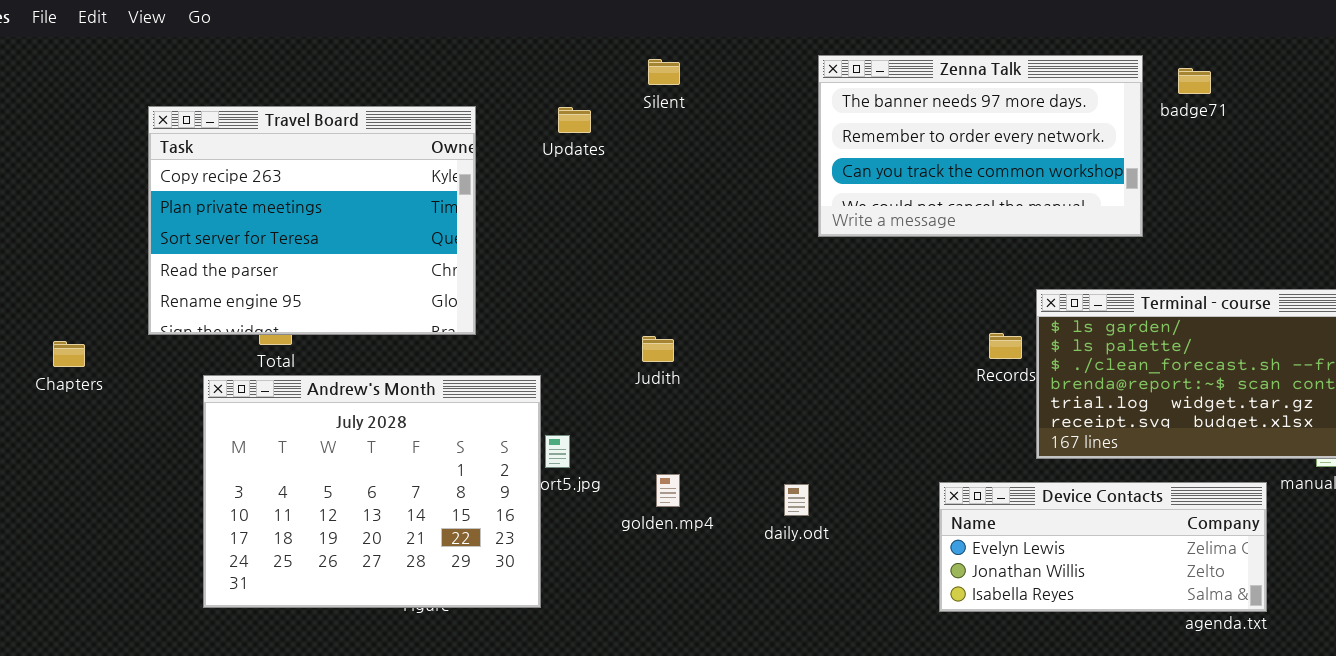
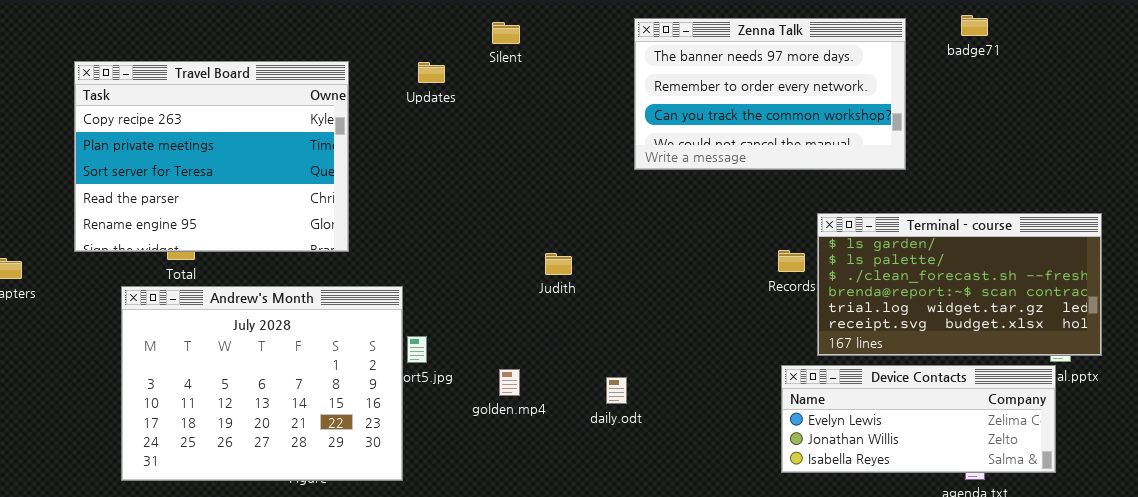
badge71: [1178,68,1211,94] -> [961,15,988,36], moved
Judith: [642,336,674,362] -> [545,253,572,275], moved
Device Contacts: [939,482,1267,612] -> [781,365,1056,473], moved

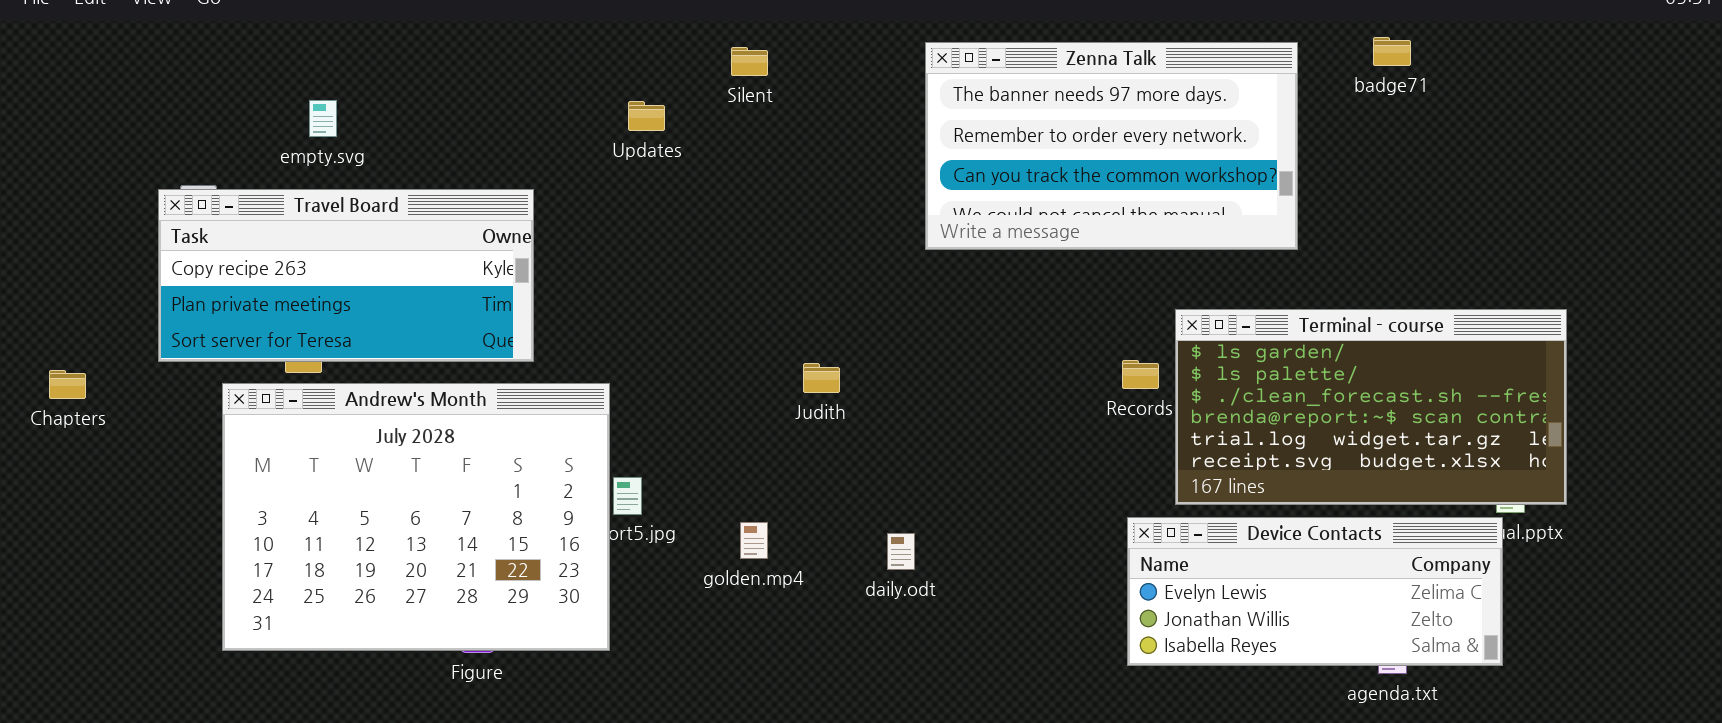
Travel Board: [74,61,349,252] -> [158,189,534,362], resized
Andrew's Month: [121,286,403,481] -> [222,383,610,651], moved

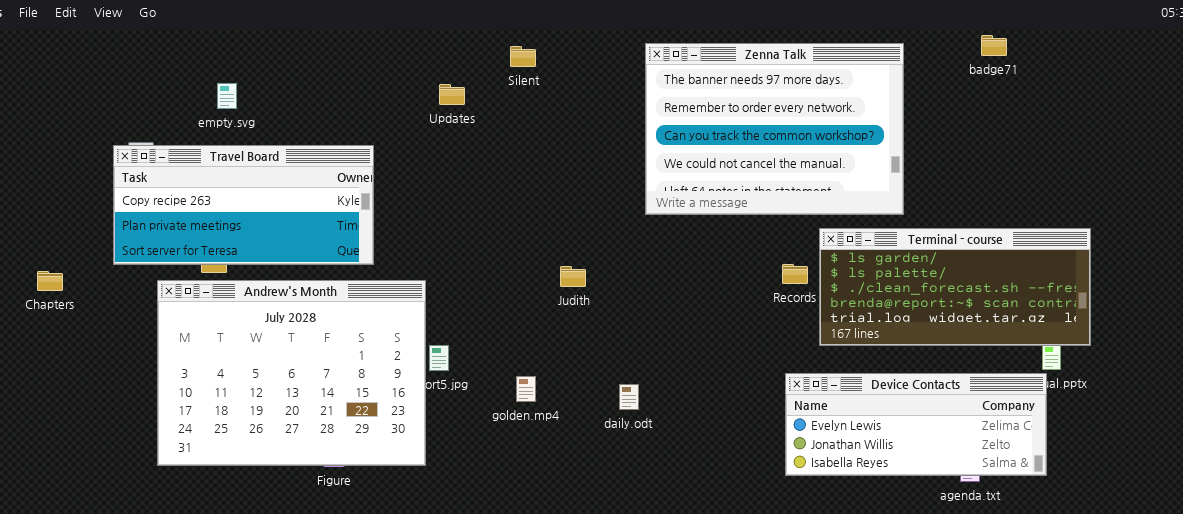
badge71: [1373,37,1411,66] -> [981,35,1007,56], moved
Zenna Talk: [925,42,1298,250] -> [645,43,904,215], resized
Terminal - course: [1175,309,1567,505] -> [819,228,1091,346], resized

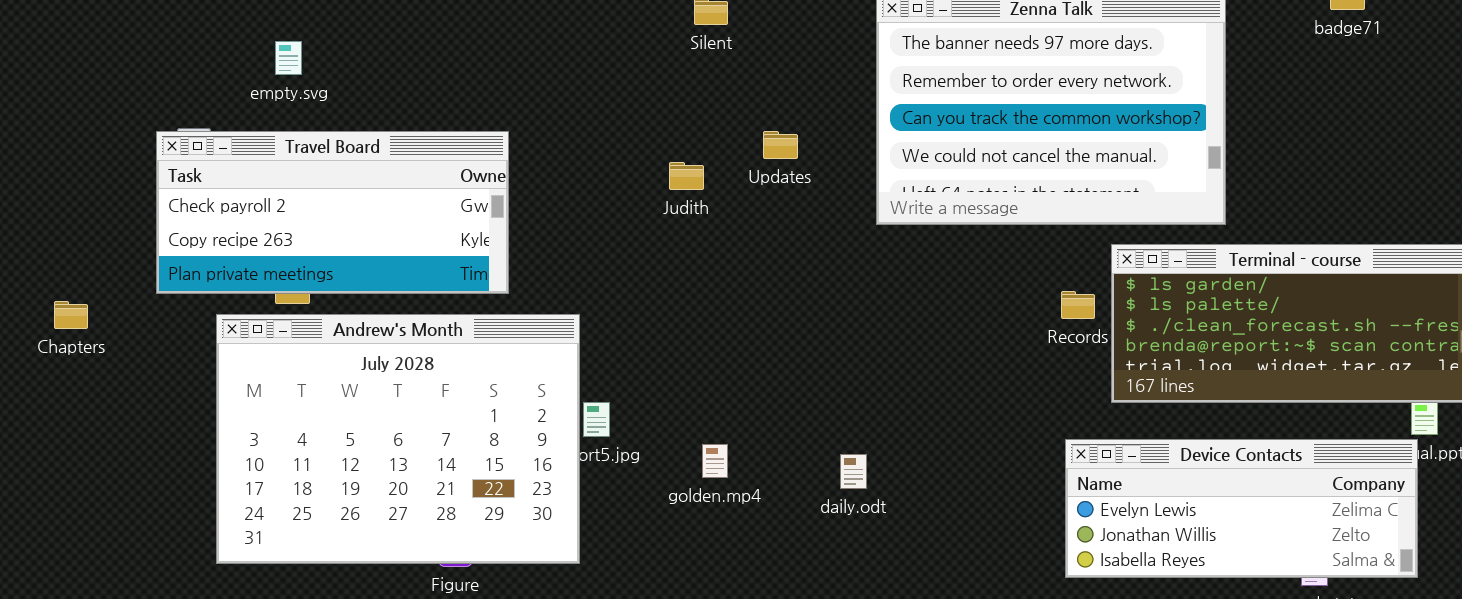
empty.svg: [217,83,237,109] -> [275,41,302,75], moved
Updates: [439,84,465,105] -> [763,131,798,159], moved
Travel Board: [113,145,374,265] -> [156,131,509,294], scrolled up 1 row
Judith: [560,266,586,287] -> [669,162,704,190], moved

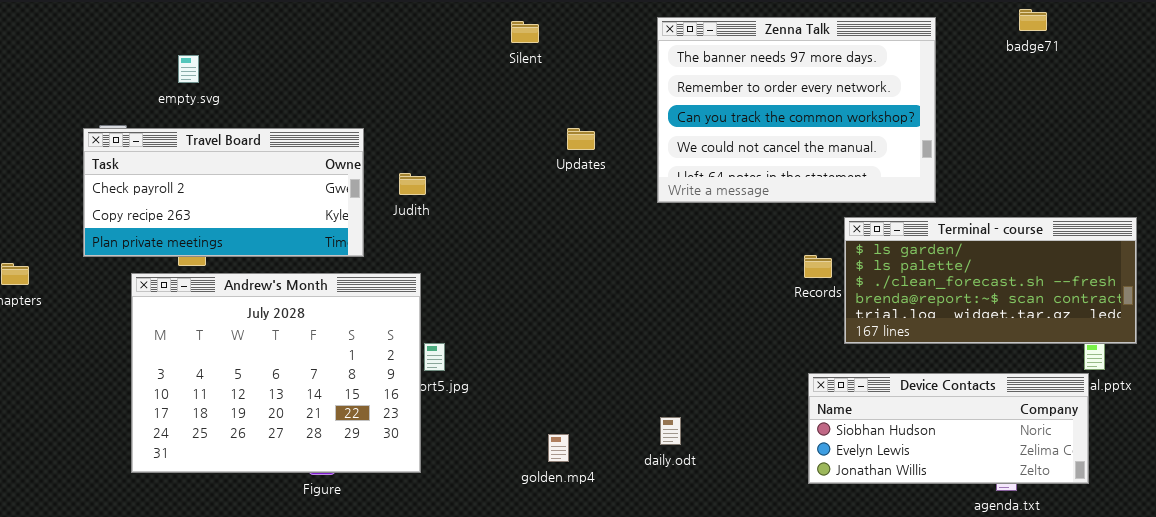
Judith: [669,162,704,190] -> [399,173,426,195], moved
Device Contacts: [1065,439,1418,578] -> [808,373,1089,484], scrolled up 1 row
golden.mp4: [702,444,728,478] -> [548,434,569,462], moved
daily.odt: [840,454,867,489] -> [660,417,681,445], moved

